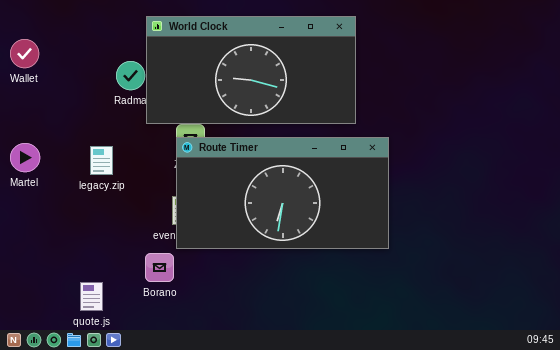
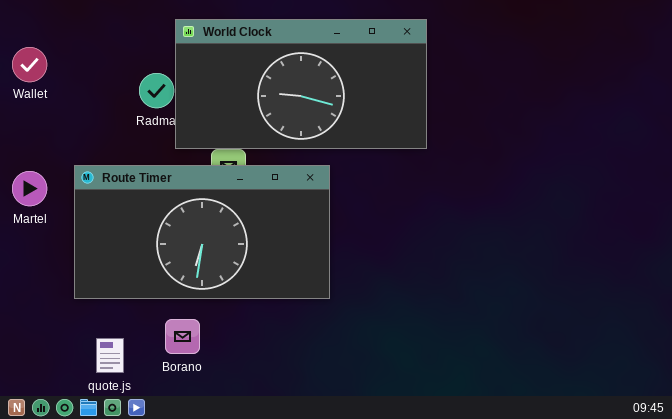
Route Timer: [176,137,389,249] -> [74,165,330,299], moved
Borano: [145,253,174,282] -> [165,319,200,354], moved

